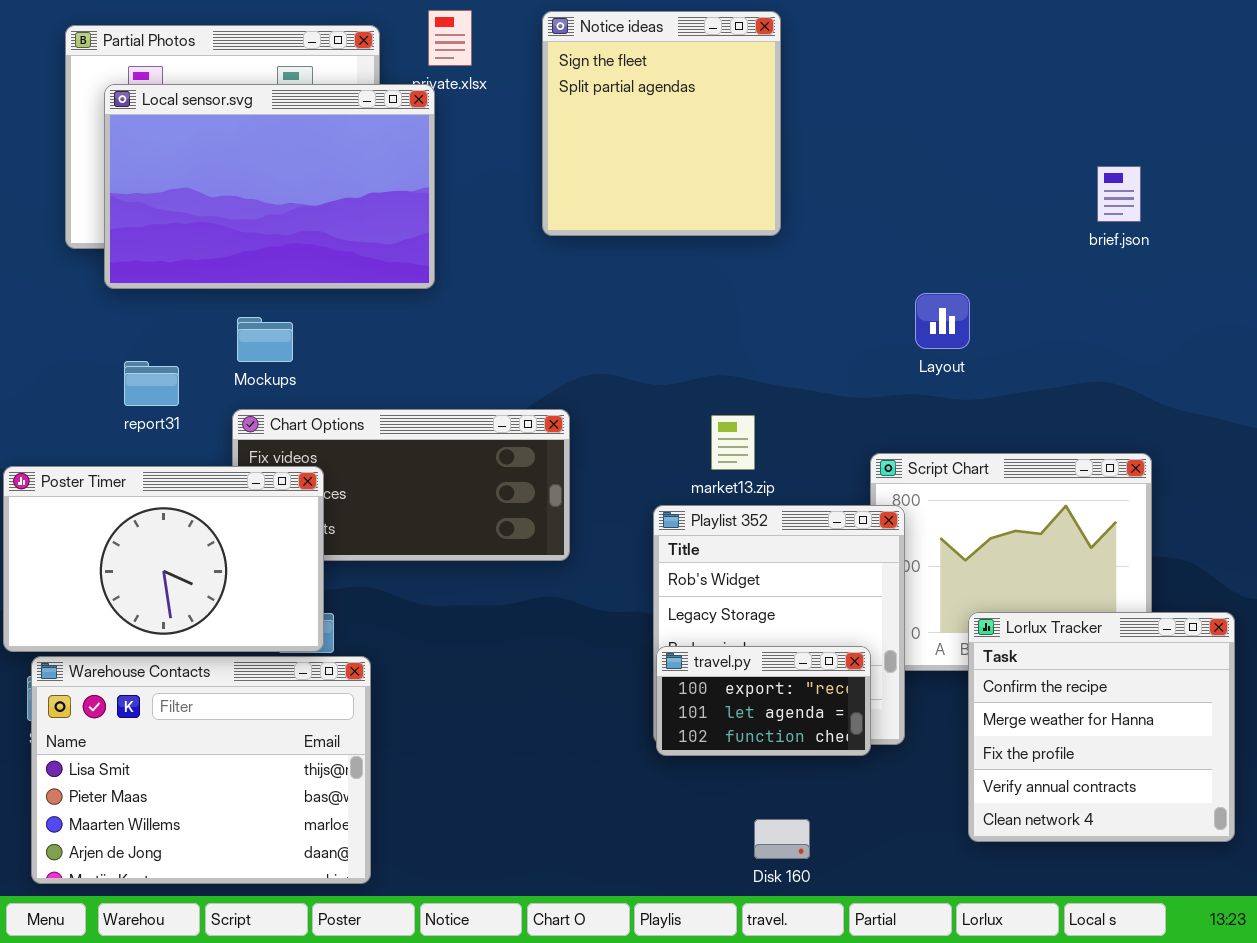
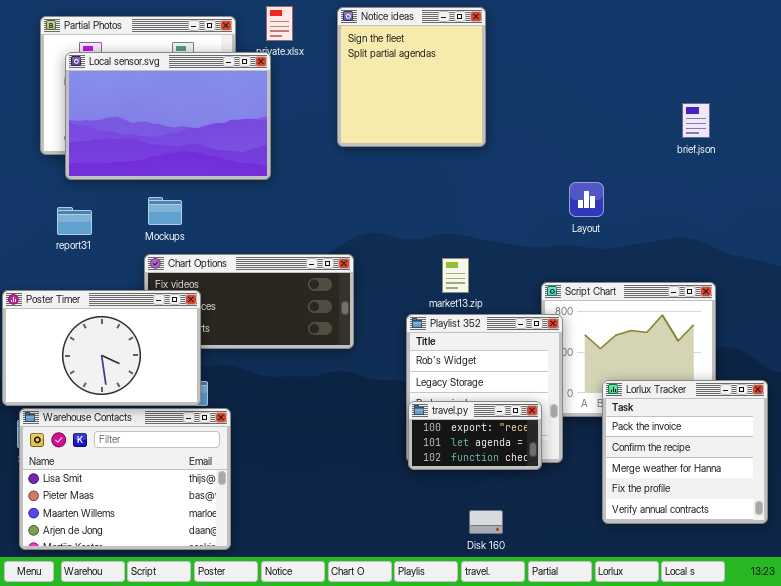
report31: [124,361,179,406] -> [57,207,92,235], moved
Lorlux Tracker: [968,612,1235,842] -> [602,380,768,524], scrolled up 1 row

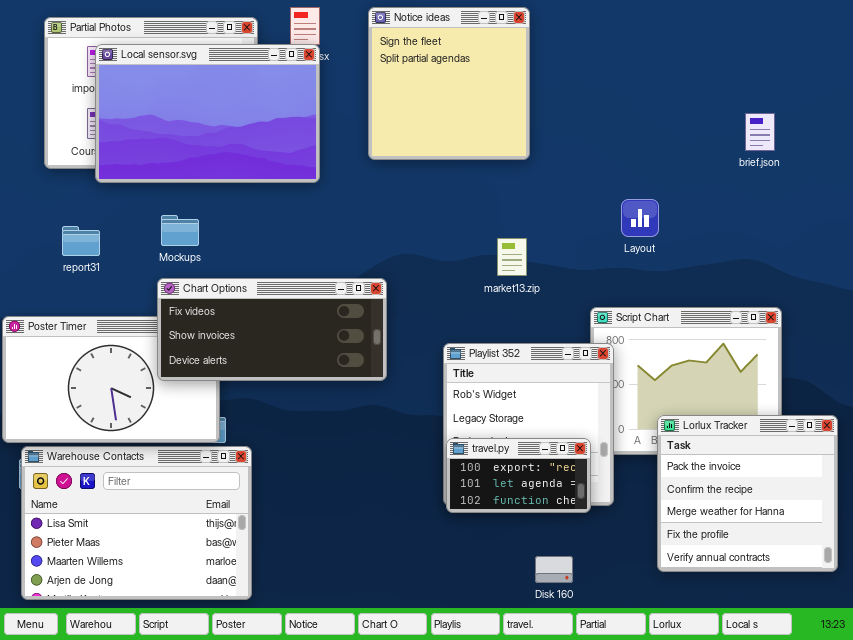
Local sensor.svg: [65,52,271,180] -> [95,44,320,183], moved
Chart Options: [144,254,354,349] -> [157,278,387,381], raised
market13.zip: [442,258,469,293] -> [497,238,527,276], moved
Disk 160: [469,510,503,534] -> [535,556,573,583], moved

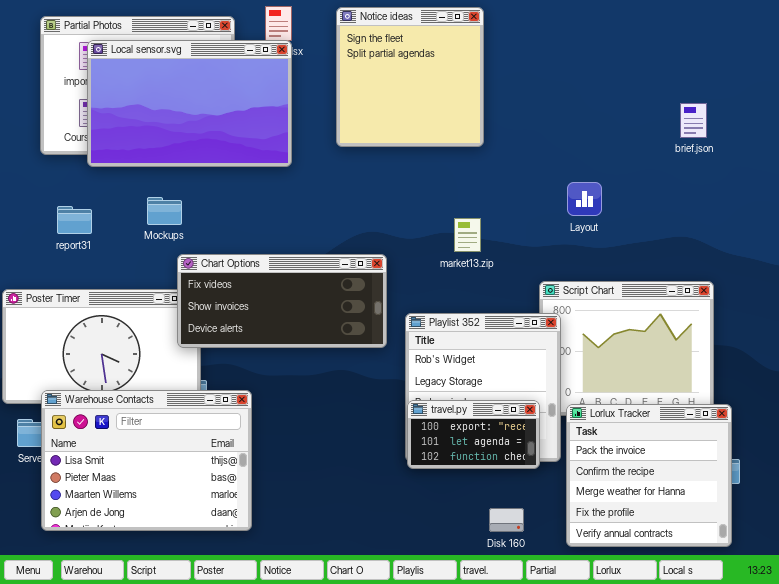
Chart Options: [157,278,387,381] -> [177,254,387,348], moved
Lorlux Tracker: [657,415,838,572] -> [566,404,732,547], moved
Warehouse Contacts: [21,446,252,600] -> [41,390,252,531], moved

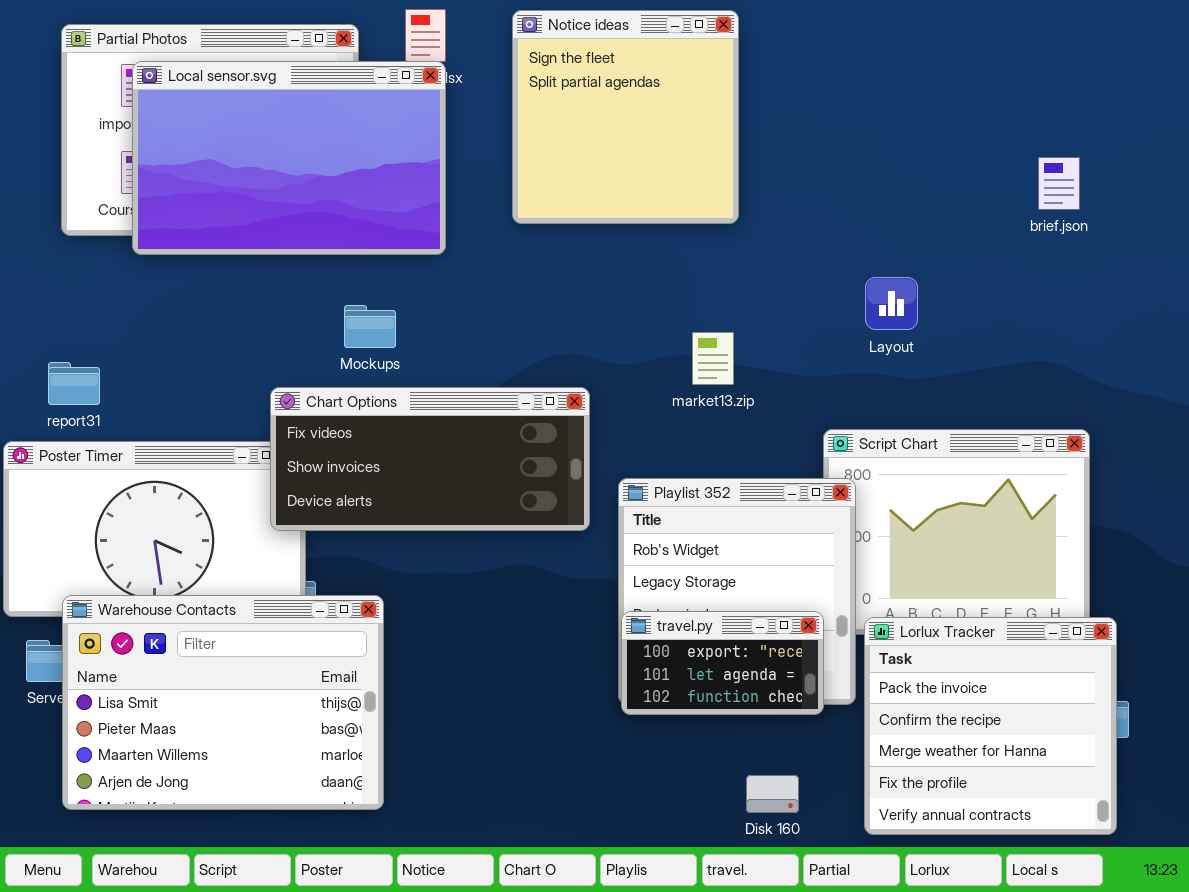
Mockups: [147,197,182,225] -> [344,305,396,348], moved
report31: [57,206,92,234] -> [48,362,100,405], moved

